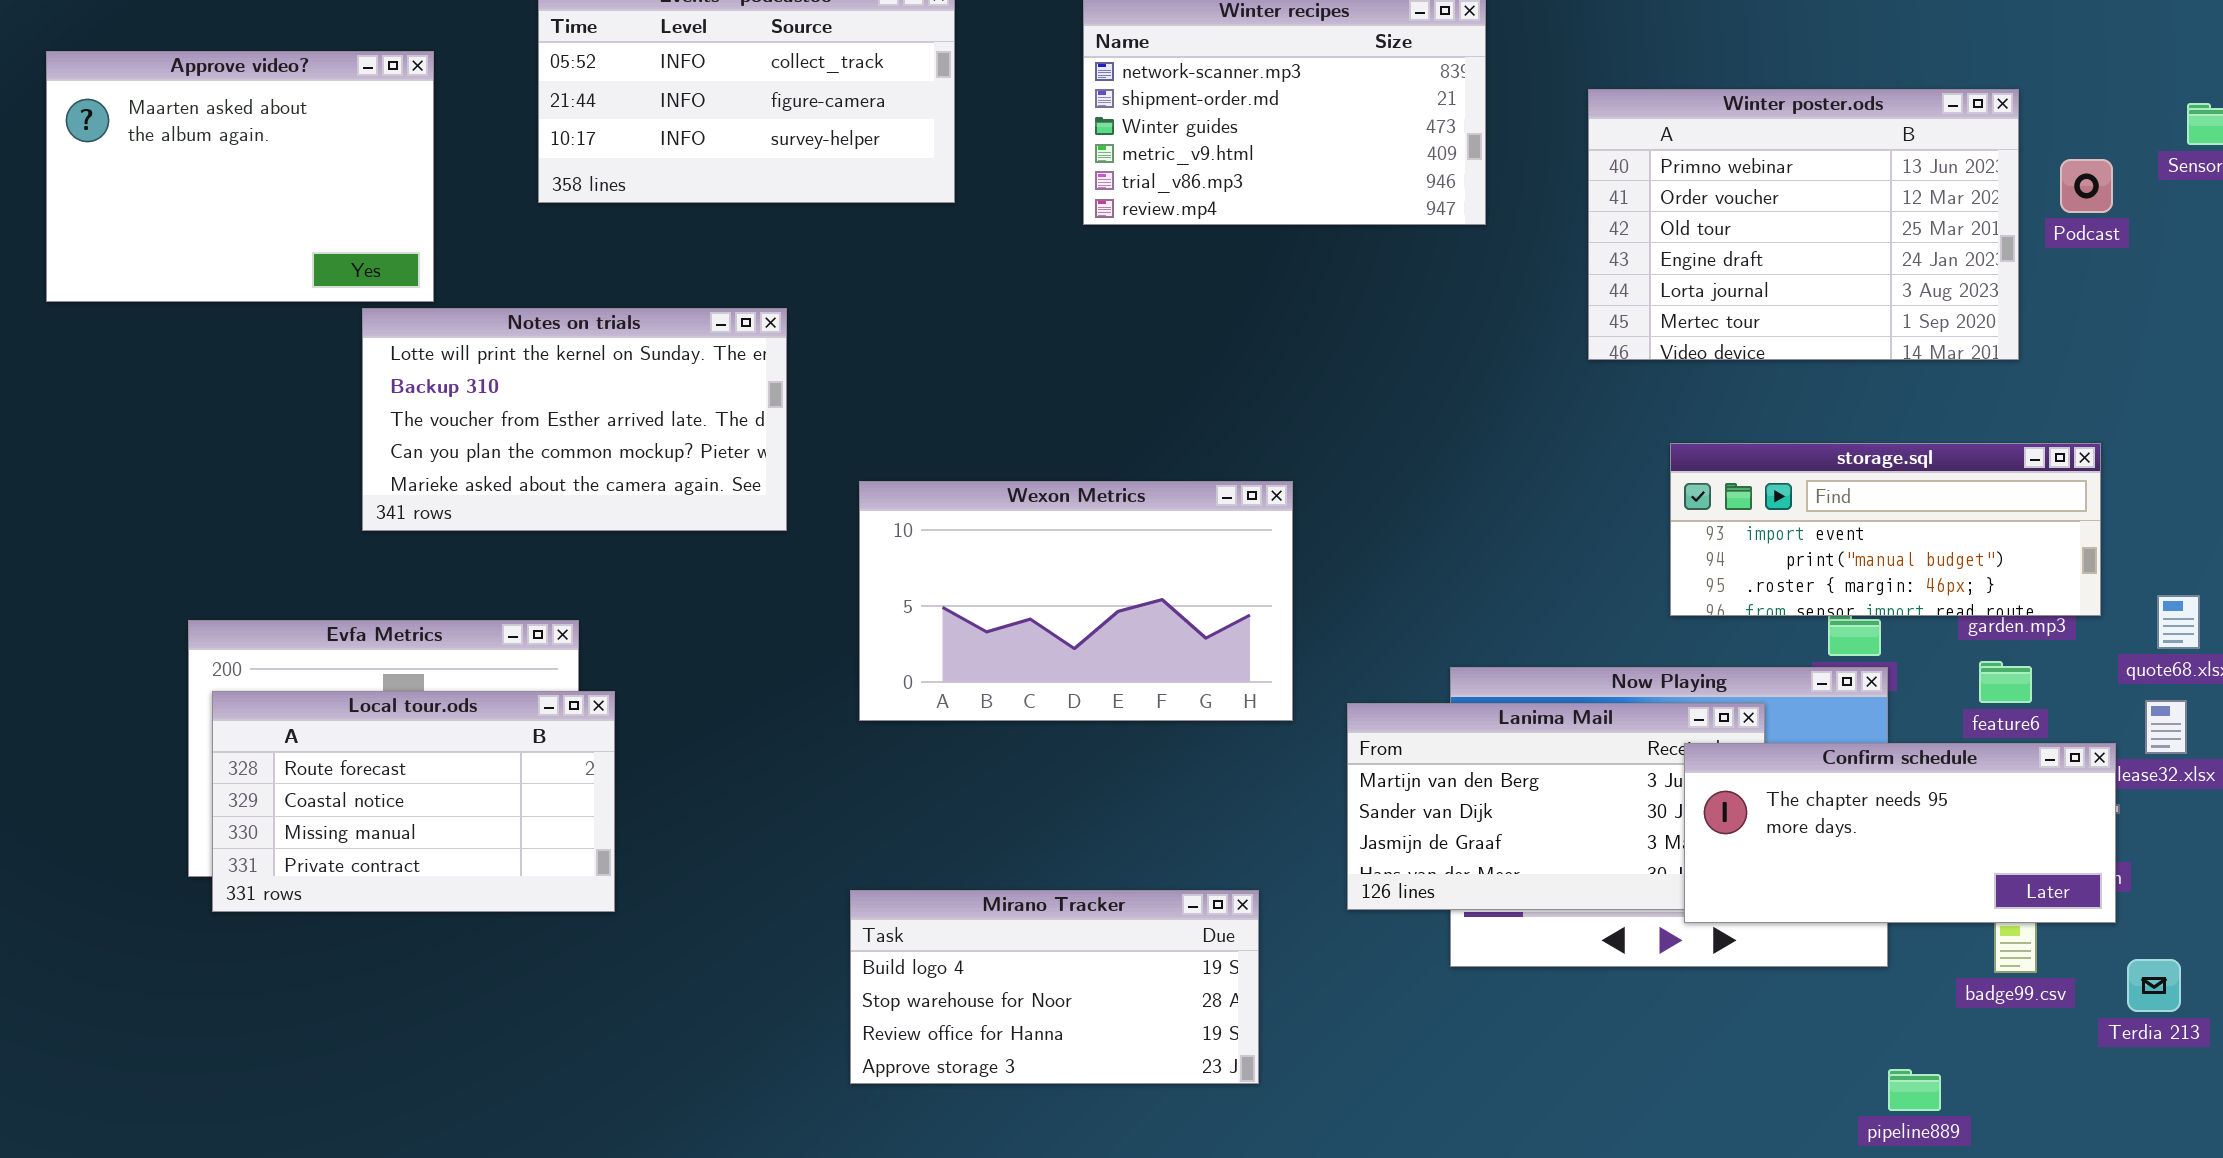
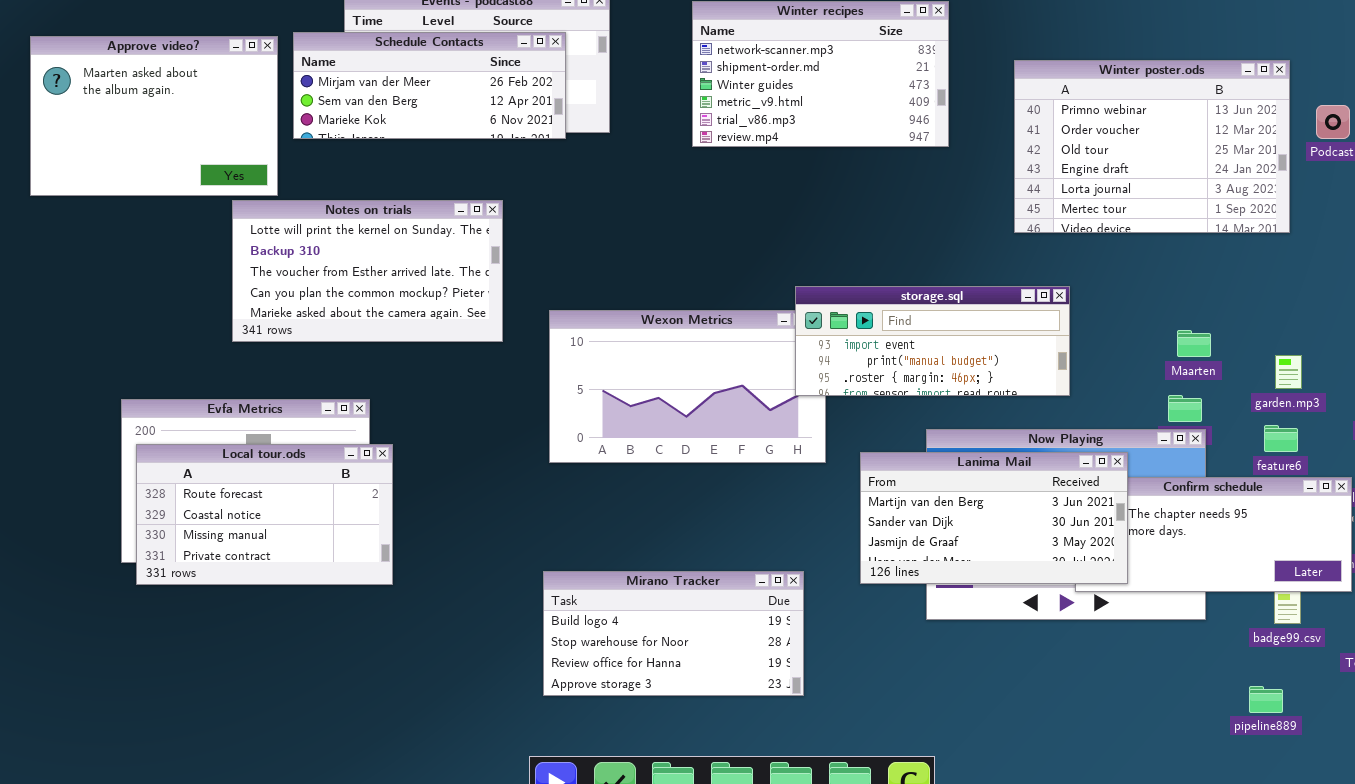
Schedule Contacts: none -> [293,32,566,139], opened
storage.sql: [1670,443,2101,616] -> [795,286,1070,396], moved
Lanima Mail: [1347,703,1765,910] -> [860,452,1128,584], raised
pipeline889: [1888,1069,1941,1111] -> [1249,686,1283,713], moved

